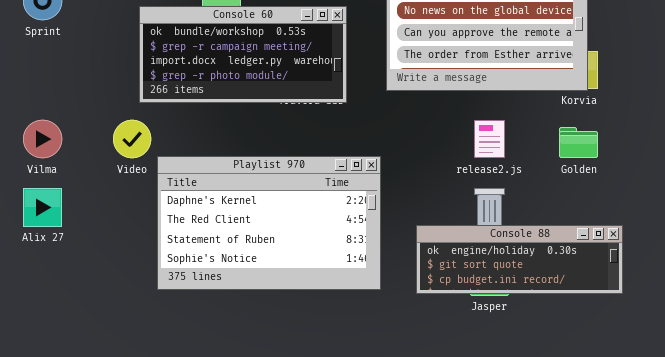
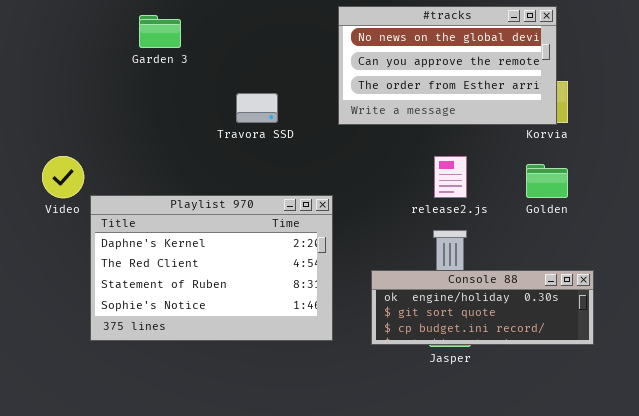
Console 60: [139,6,347,103] -> none, closed

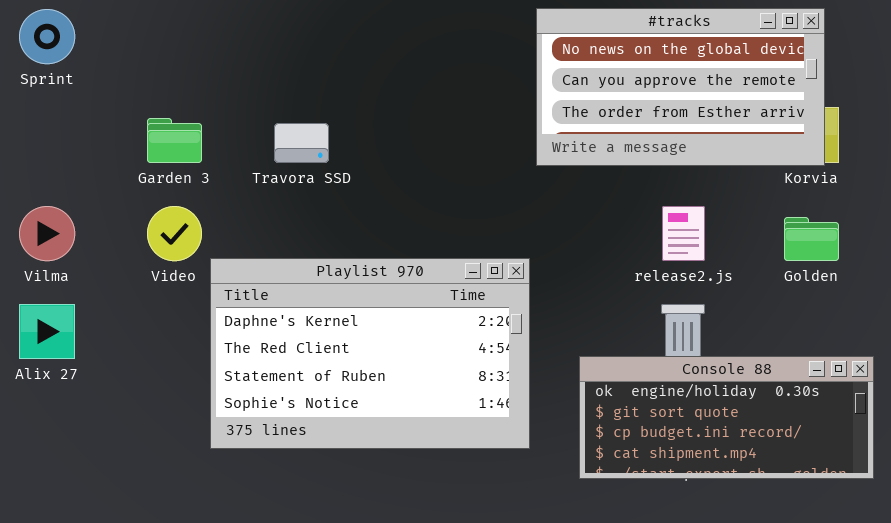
Garden 3: [139,15,181,48] -> [147,118,202,163], moved
Travora SSD: [236,93,278,123] -> [274,123,329,163], moved
Console 88: [371,270,594,345] -> [579,356,874,479], resized

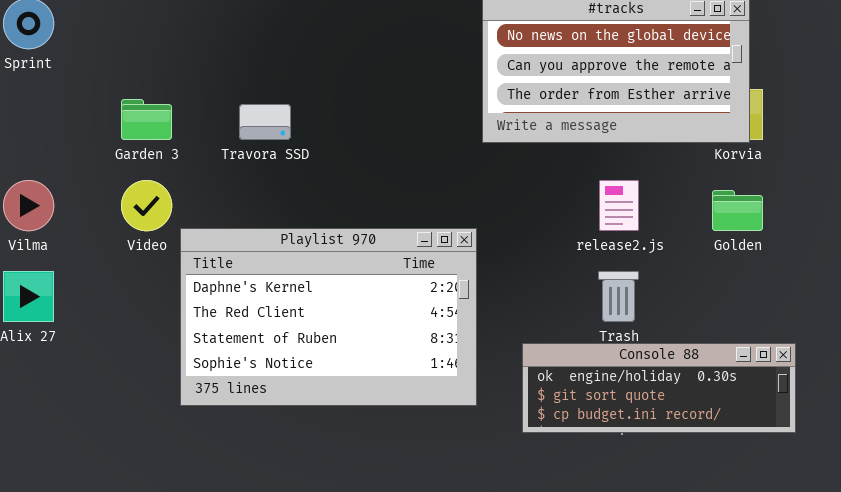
Console 88: [579,356,874,479] -> [522,343,796,433], resized

